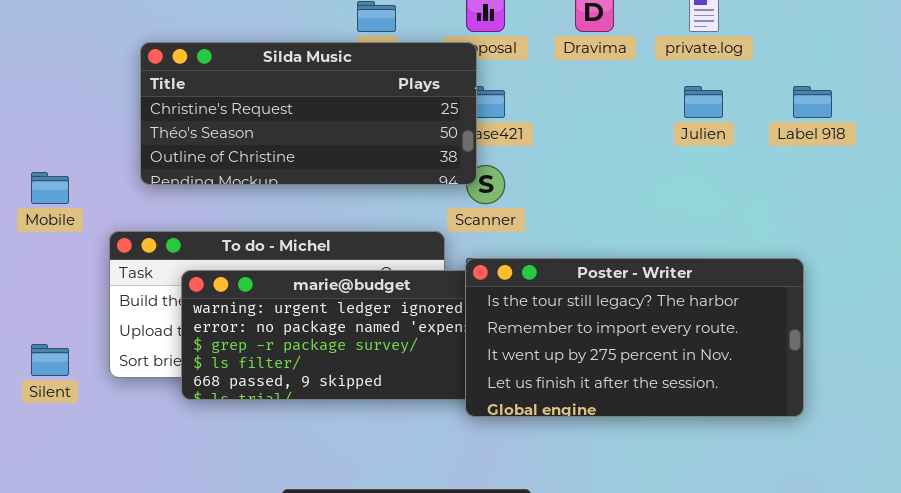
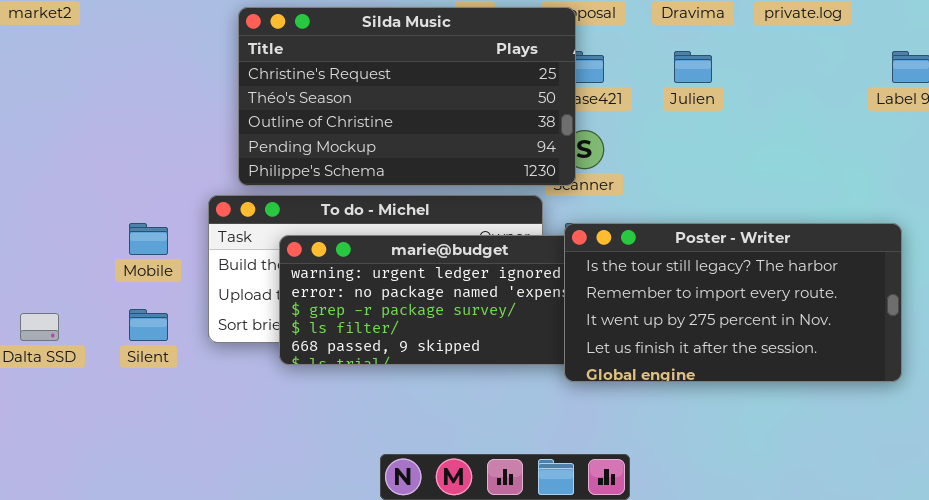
Silda Music: [140,42,477,185] -> [238,7,576,186], resized
Julien: [684,86,723,118] -> [674,51,712,83], moved
Mobile: [31,172,69,204] -> [129,223,168,255], moved

